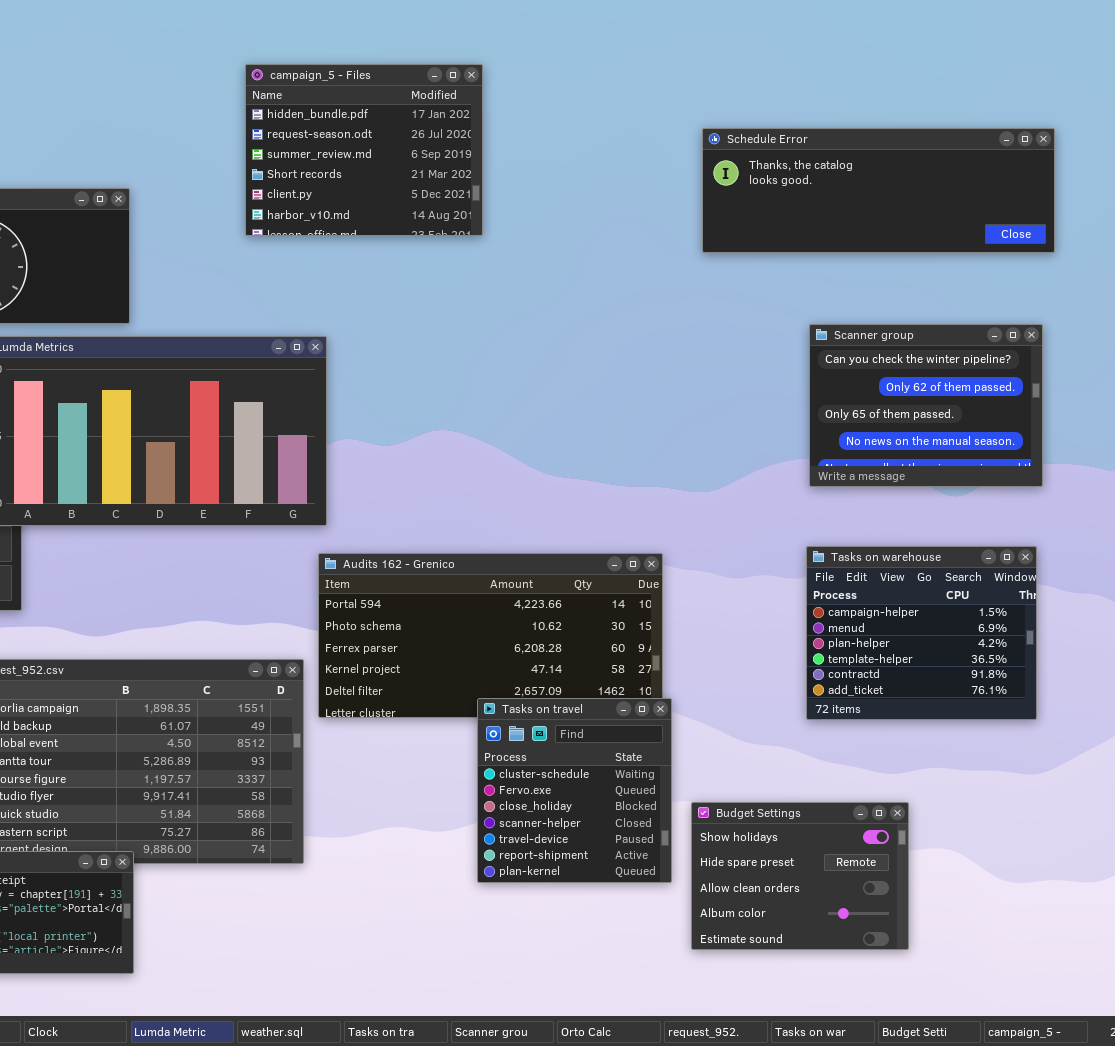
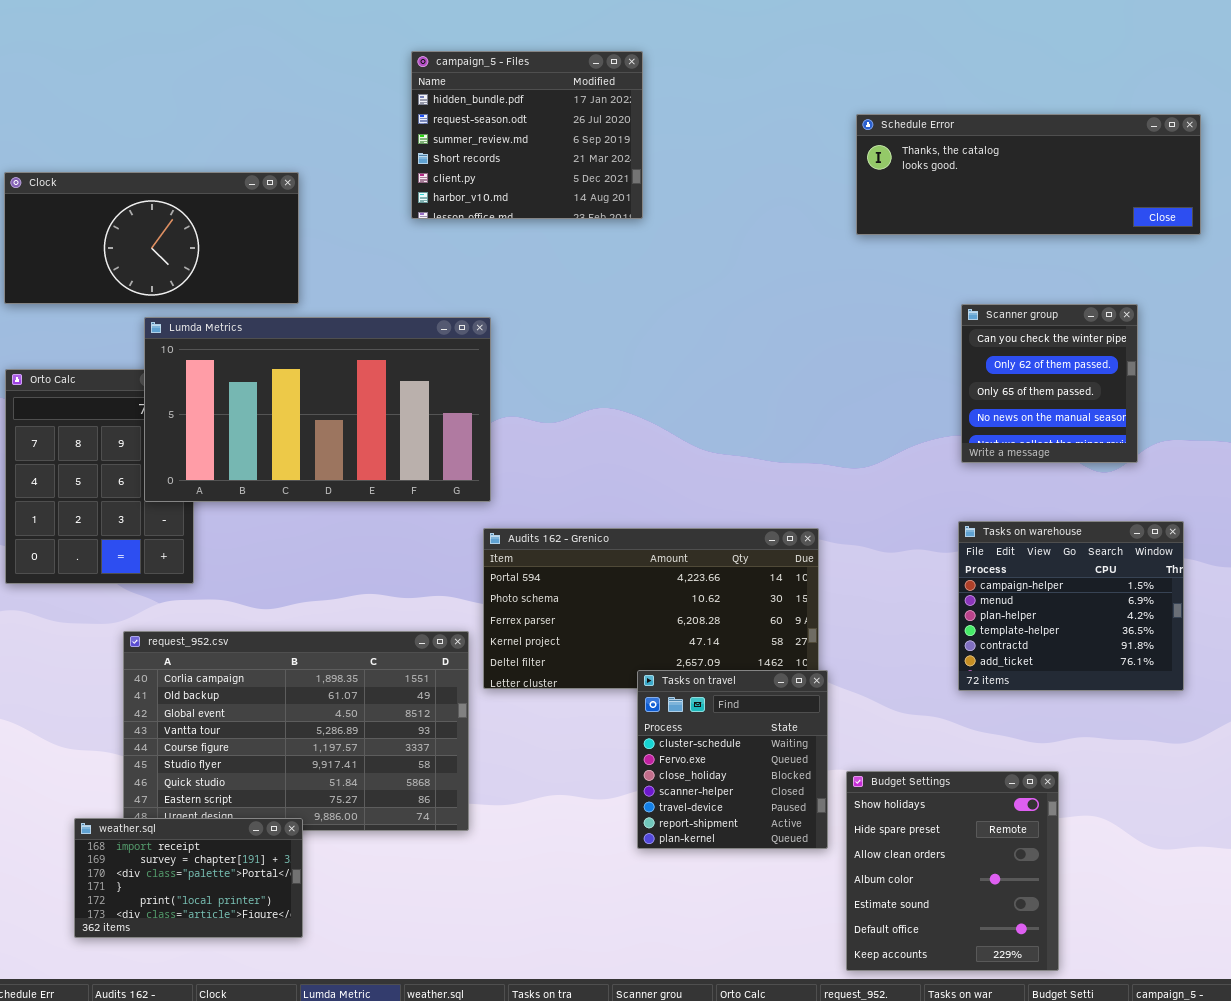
Scanner group: [809,324,1043,487] -> [961,304,1138,463], resized
Budget Settings: [691,802,909,950] -> [846,771,1059,971], resized

